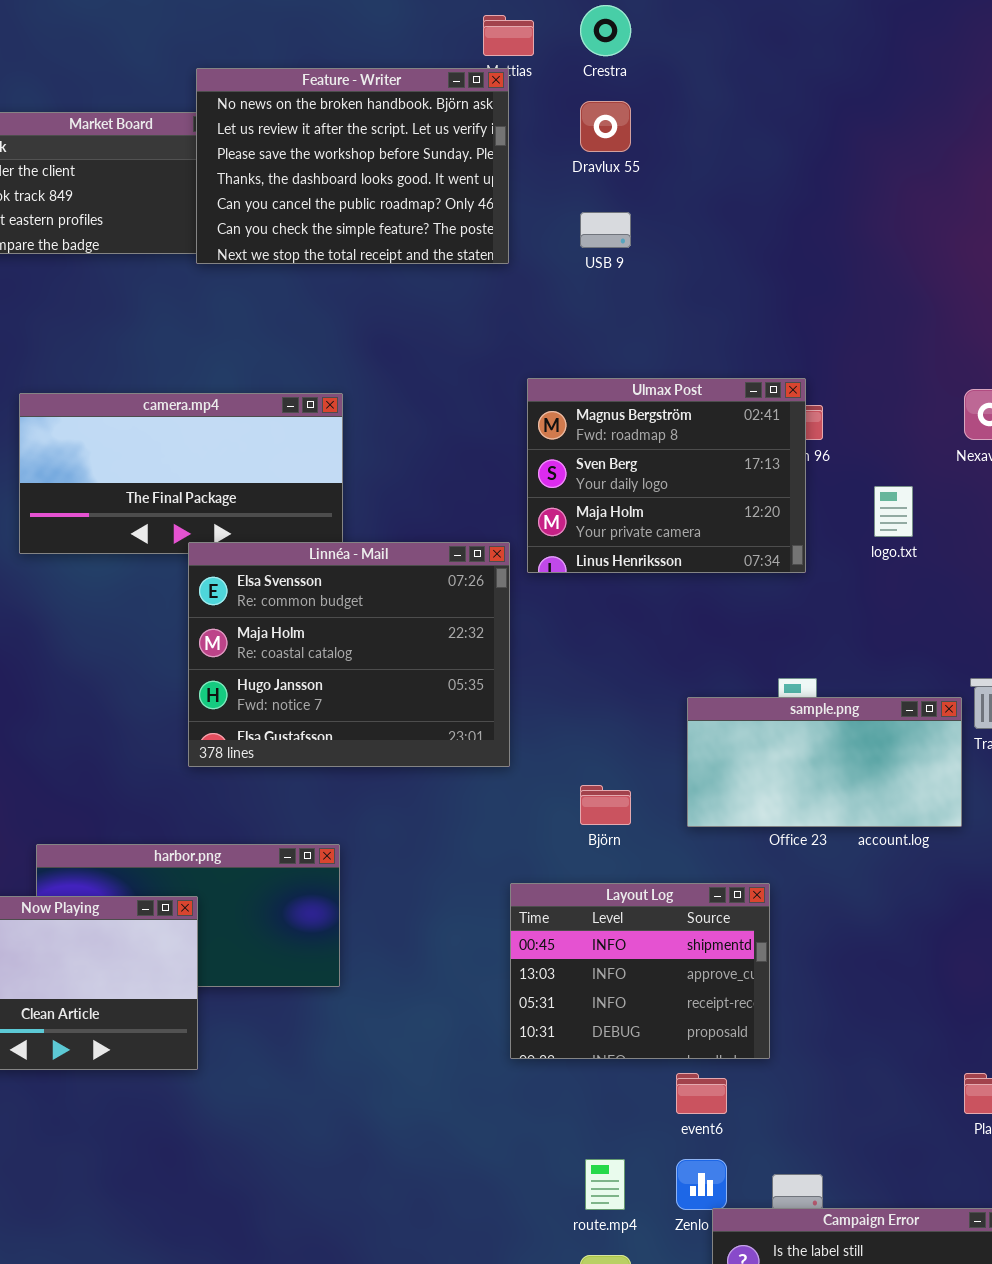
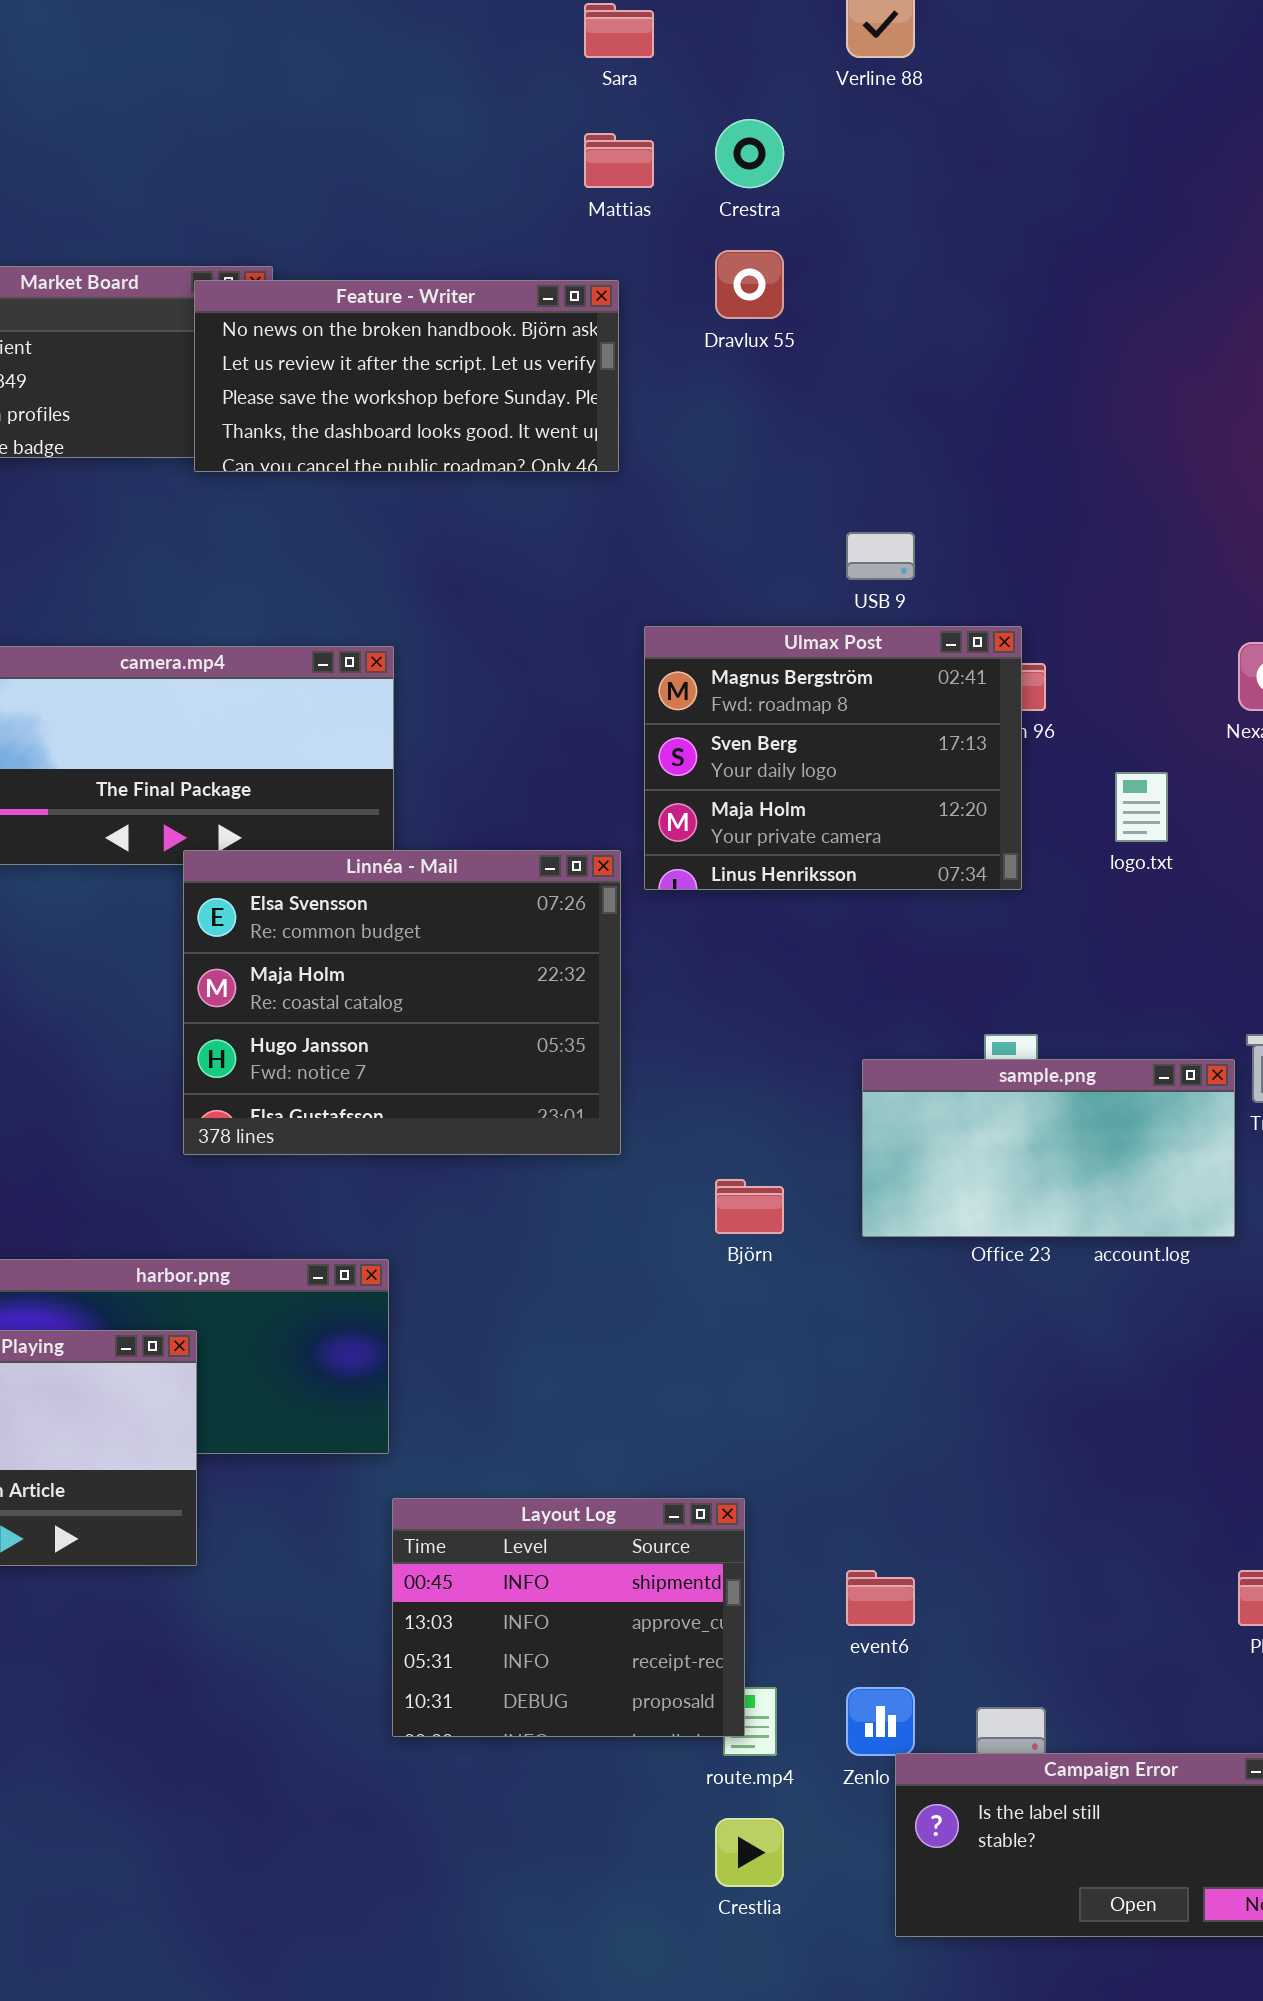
Feature - Writer: [196,68,509,264] -> [194,280,619,472], resized
USB 9: [580,212,631,248] -> [846,532,915,580], moved
Layout Log: [510,883,770,1059] -> [392,1498,745,1737], moved

